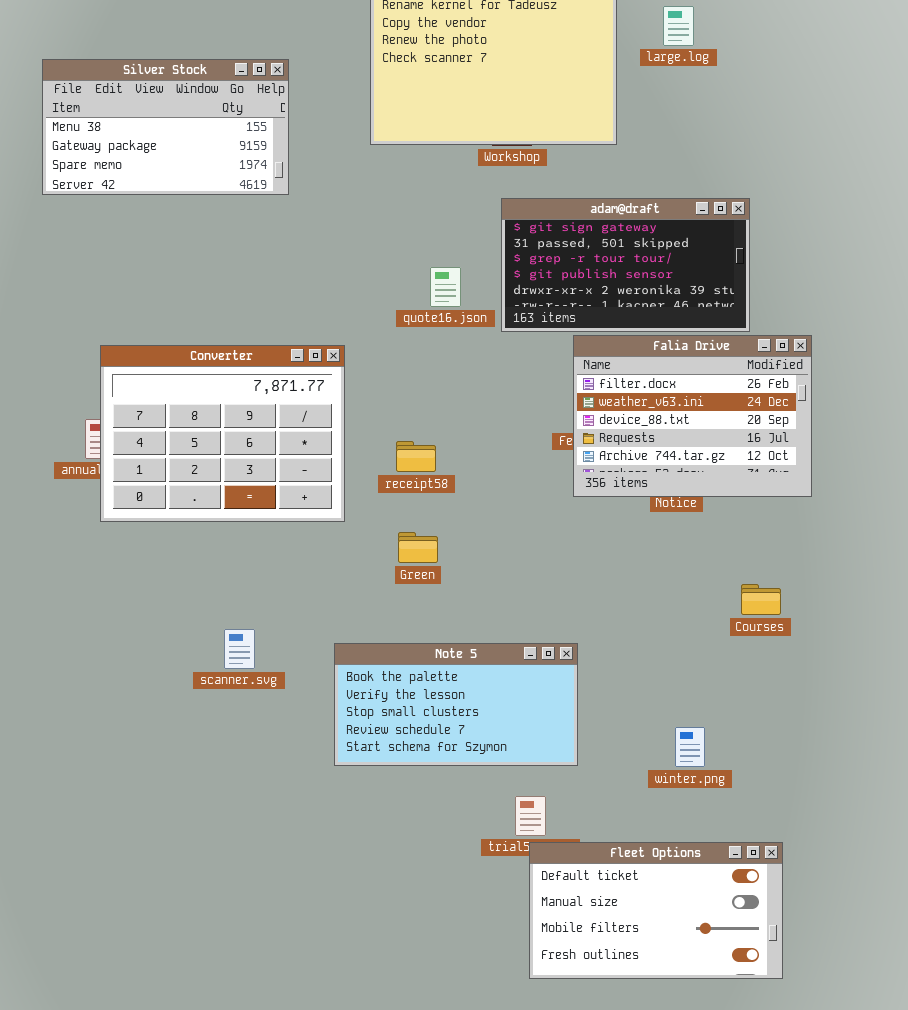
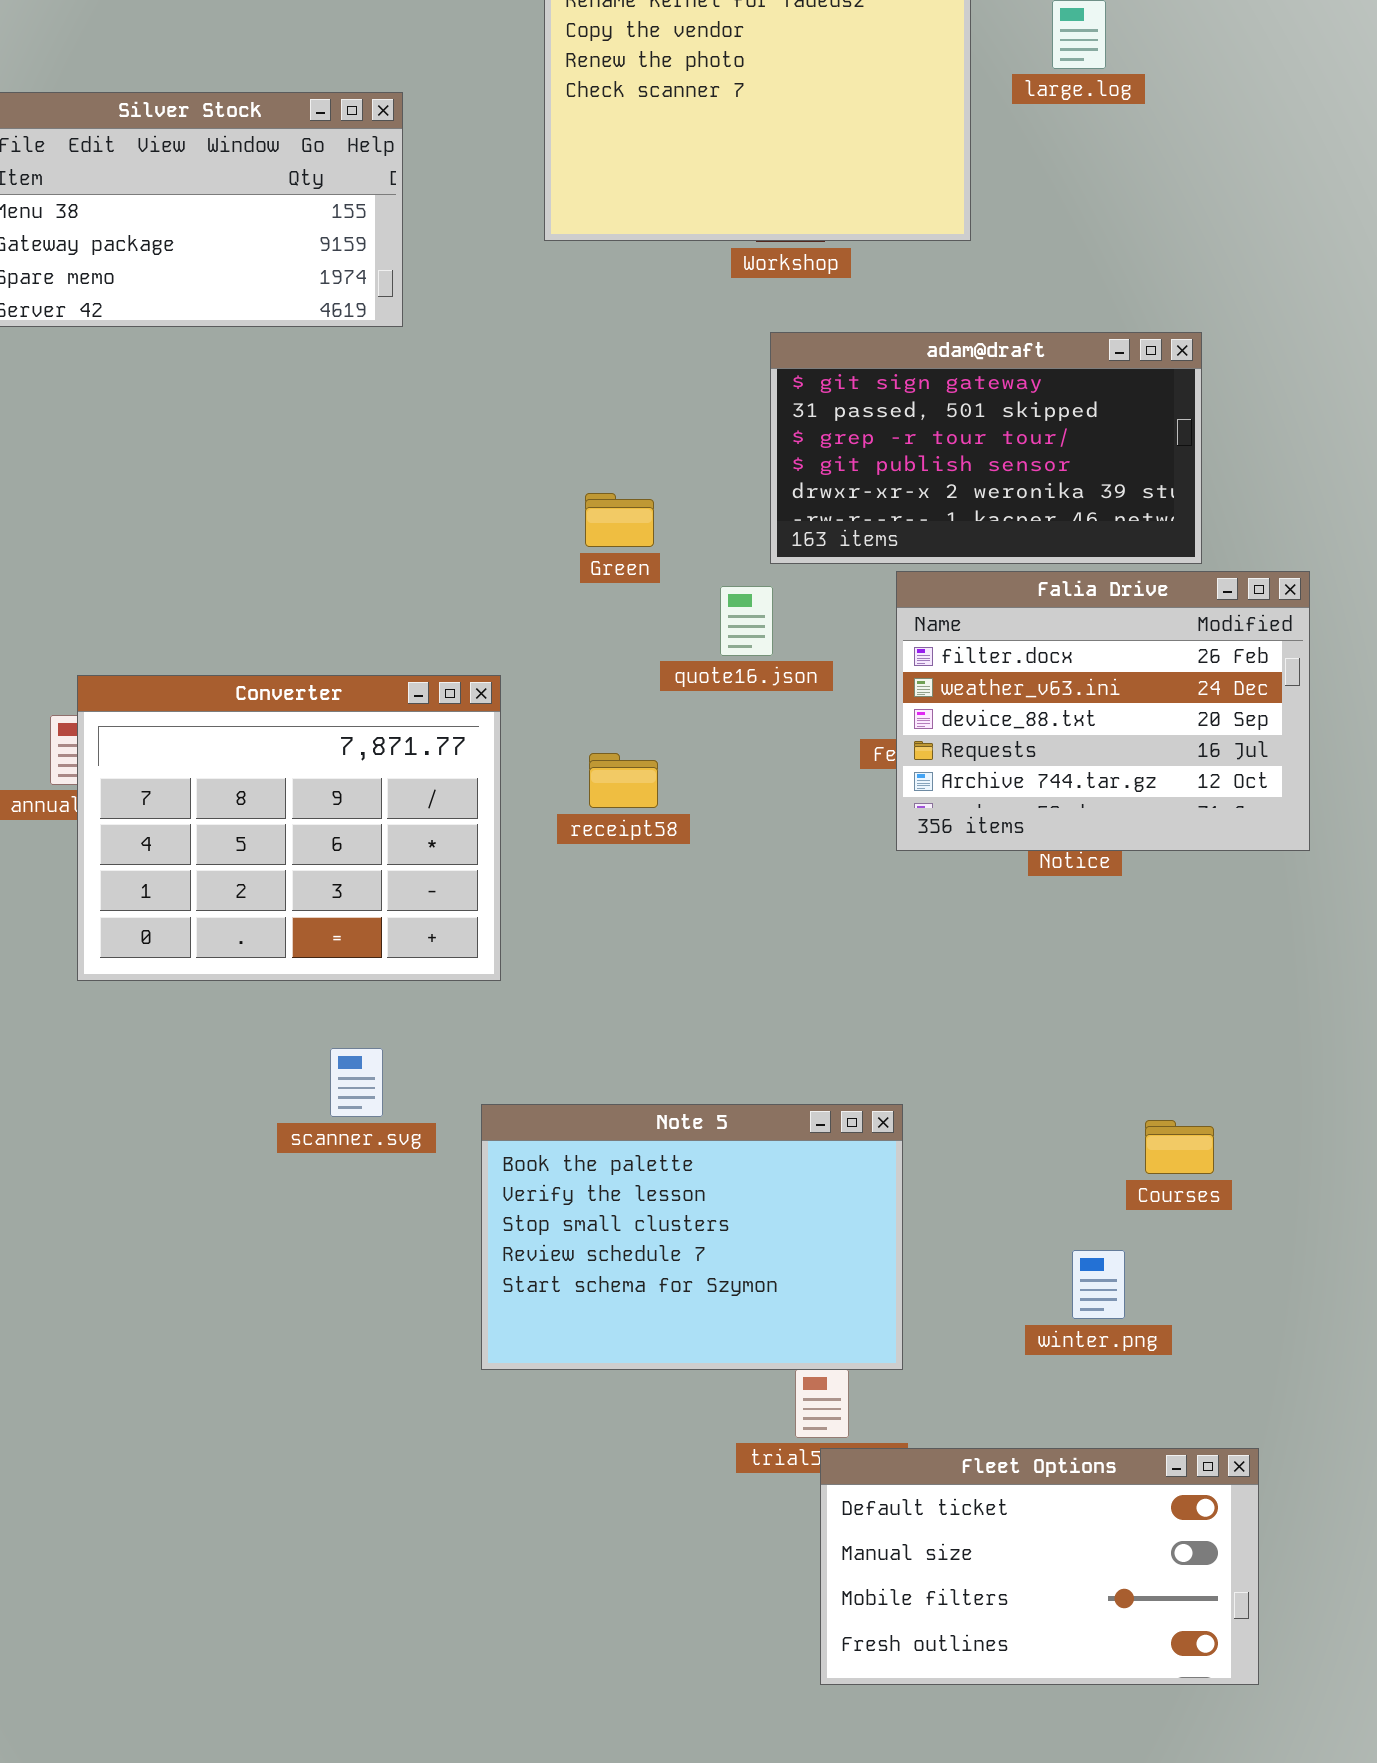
quote16.json: [430,267,461,307] -> [720,586,773,656], moved
Converter: [100,345,345,522] -> [77,675,501,981], moved
Green: [398,532,438,563] -> [585,493,654,547], moved
Courses: [741,584,781,615] -> [1145,1120,1214,1174], moved
scanner.svg: [224,629,255,669] -> [330,1048,383,1117], moved
Note 5: [334,643,578,766] -> [481,1104,903,1370], resized

